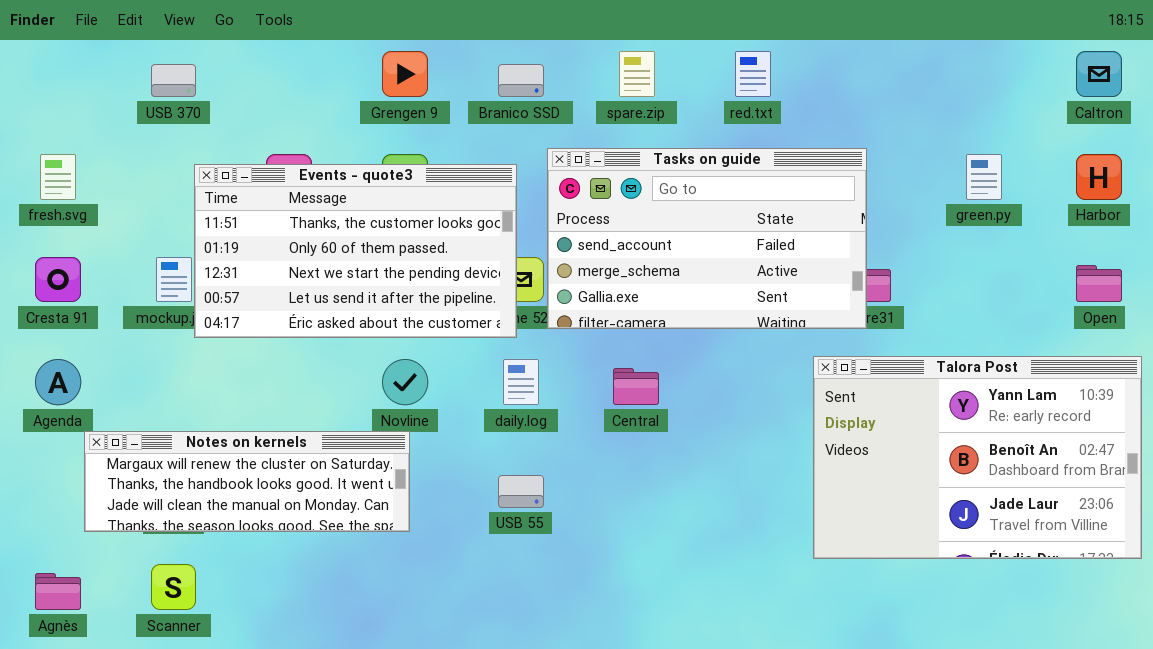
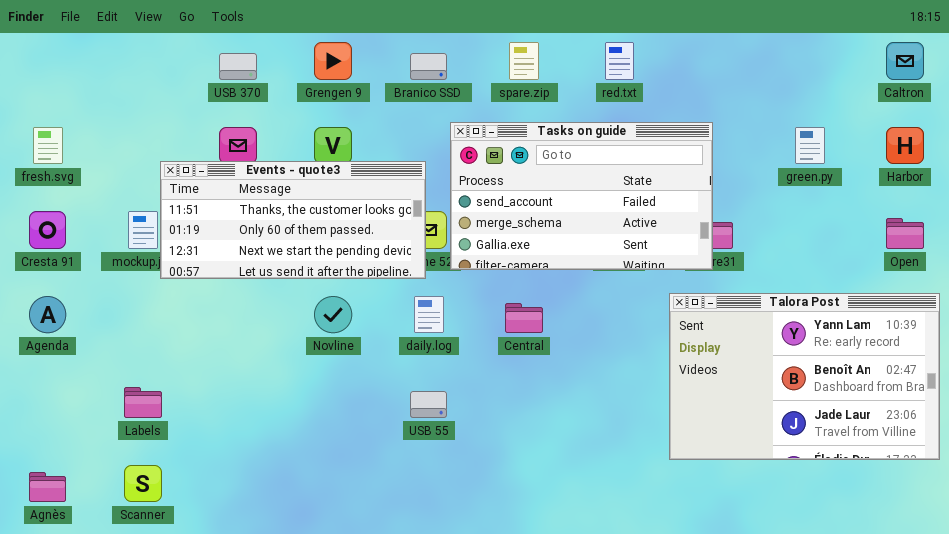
USB 370: [151,64,196,97] -> [219,53,257,80], moved
Events - quote3: [194,164,517,338] -> [160,161,426,279], resized
Notes on kernels: [84,431,410,532] -> none, closed

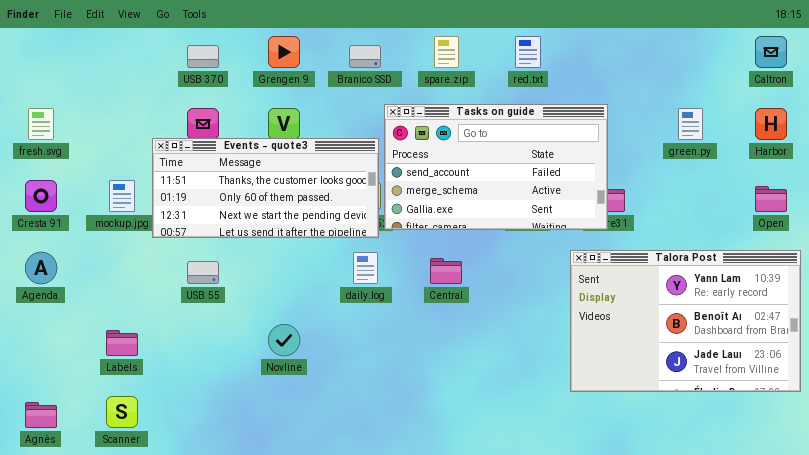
Events - quote3: [160,161,426,279] -> [152,138,379,238], moved
Novline: [314,296,352,333] -> [268,324,300,356], moved
USB 55: [410,391,447,418] -> [187,261,219,284], moved

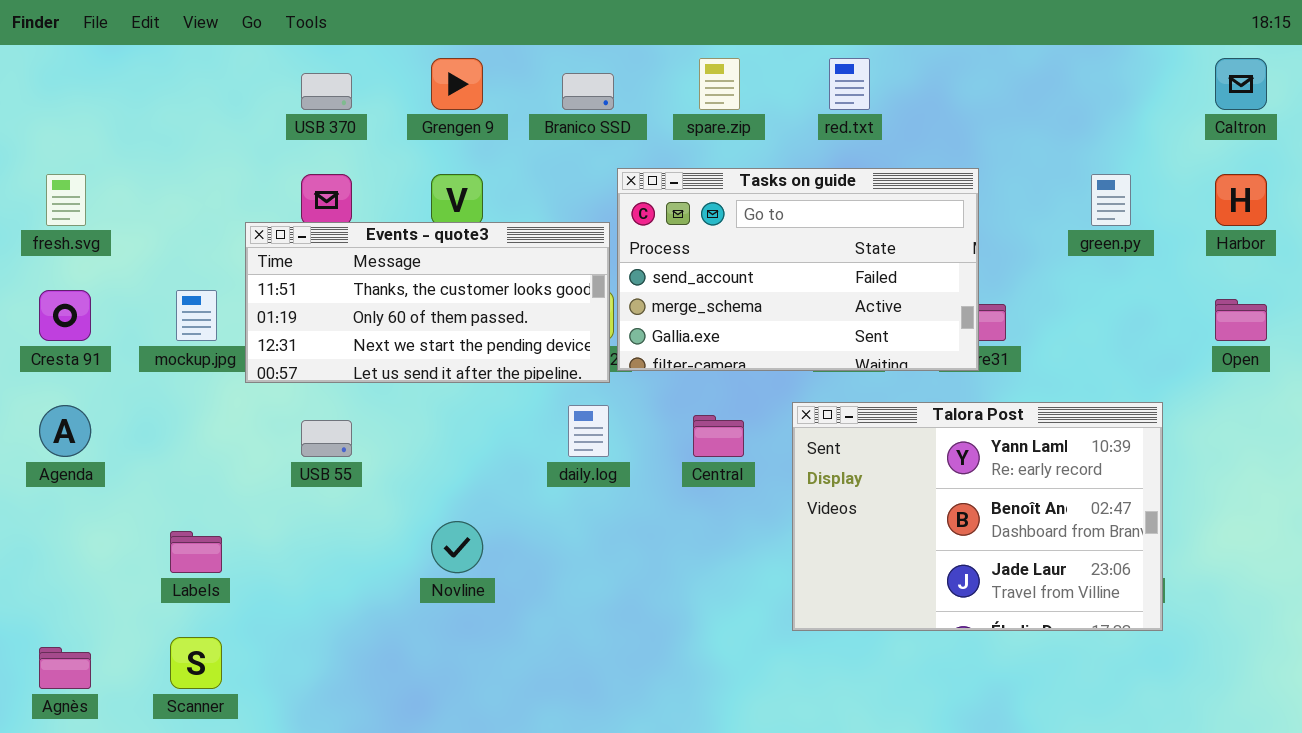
Talora Post: [570,250,801,392] -> [792,402,1163,631], moved

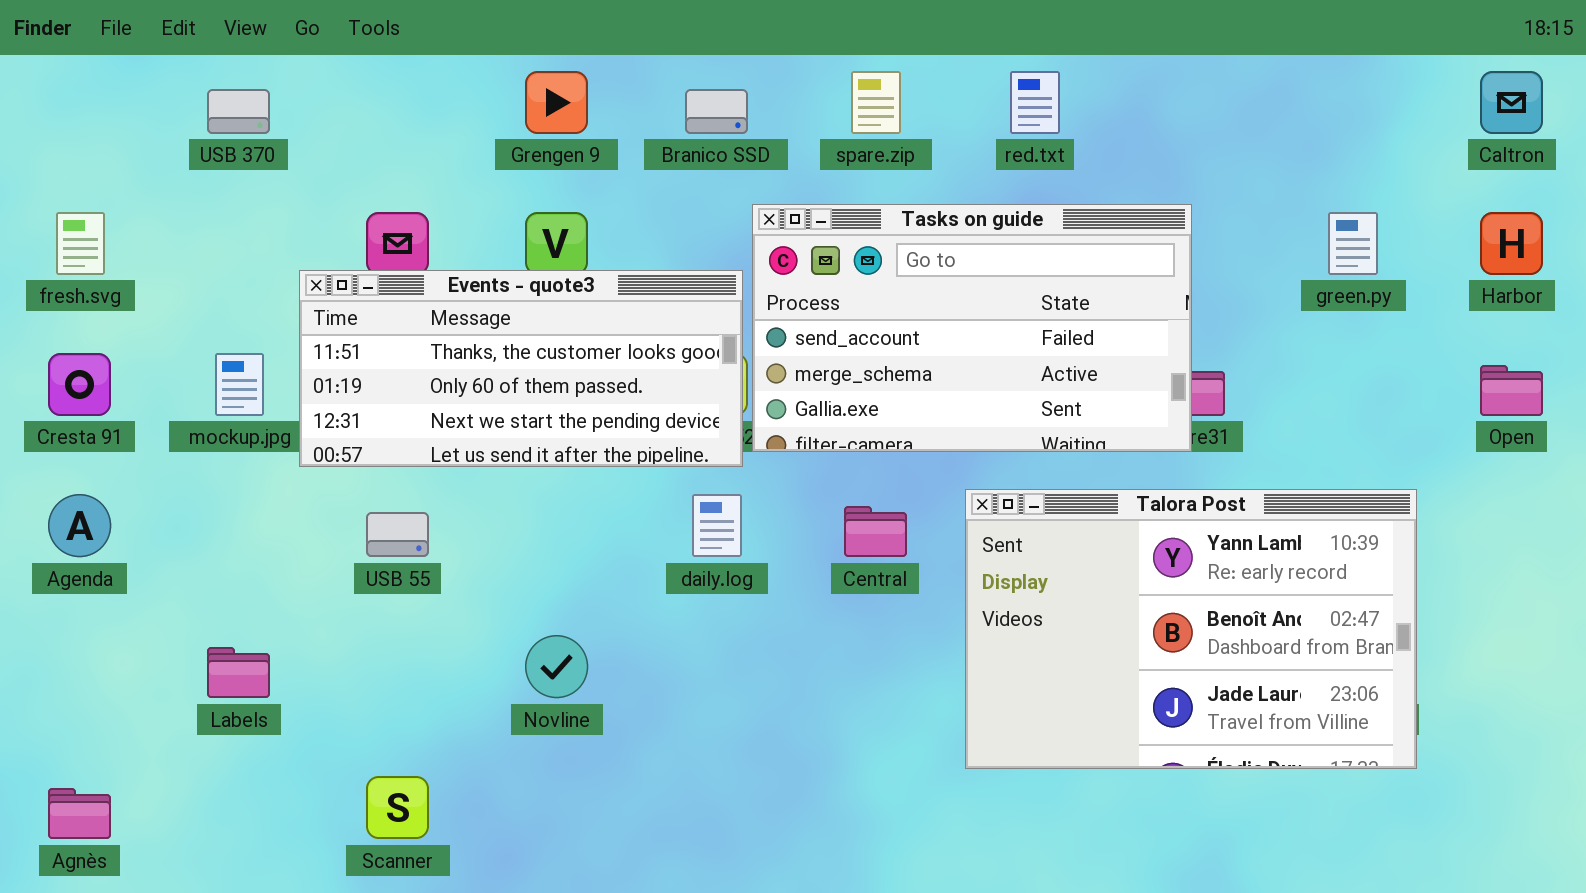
USB 370: [301,73,352,110] -> [207,89,270,134], moved
Scanner: [170,637,222,689] -> [366,776,429,839], moved

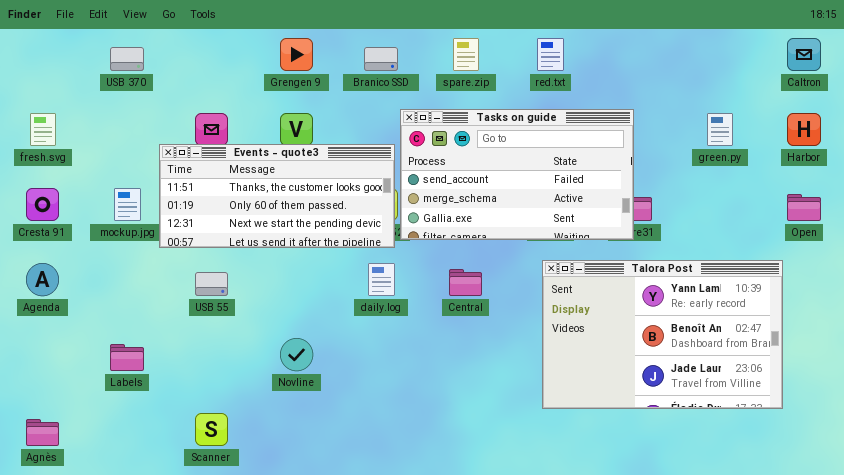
Talora Post: [965,489,1417,769] -> [542,260,783,409], moved

